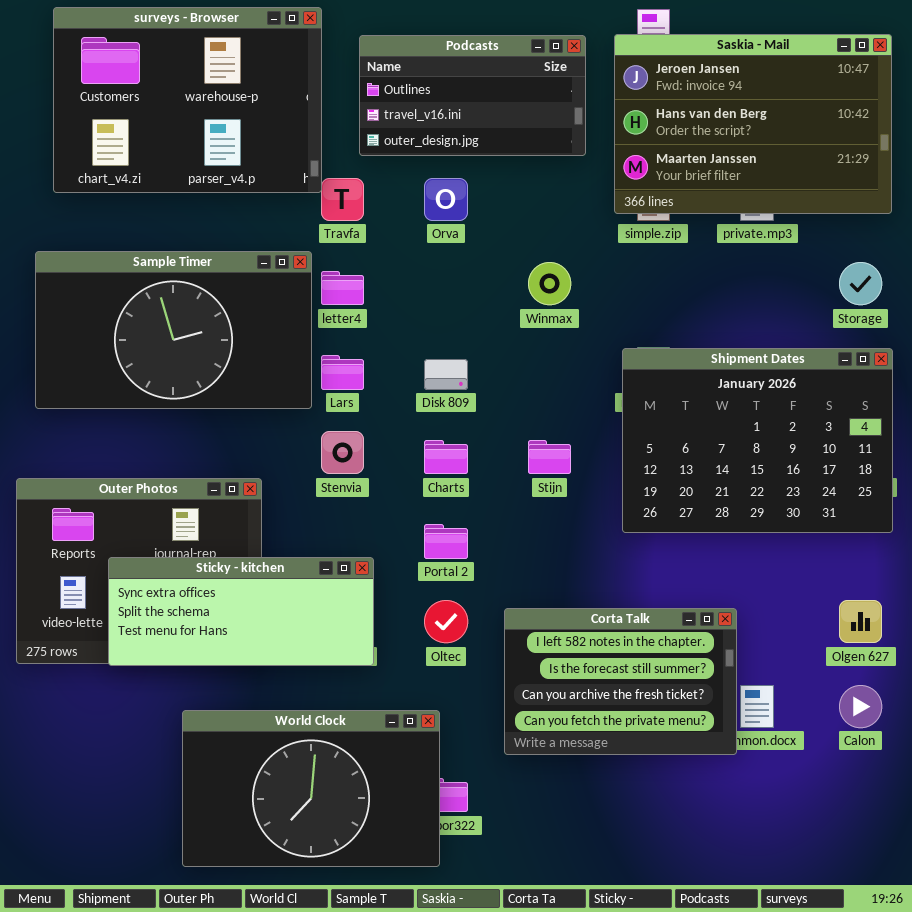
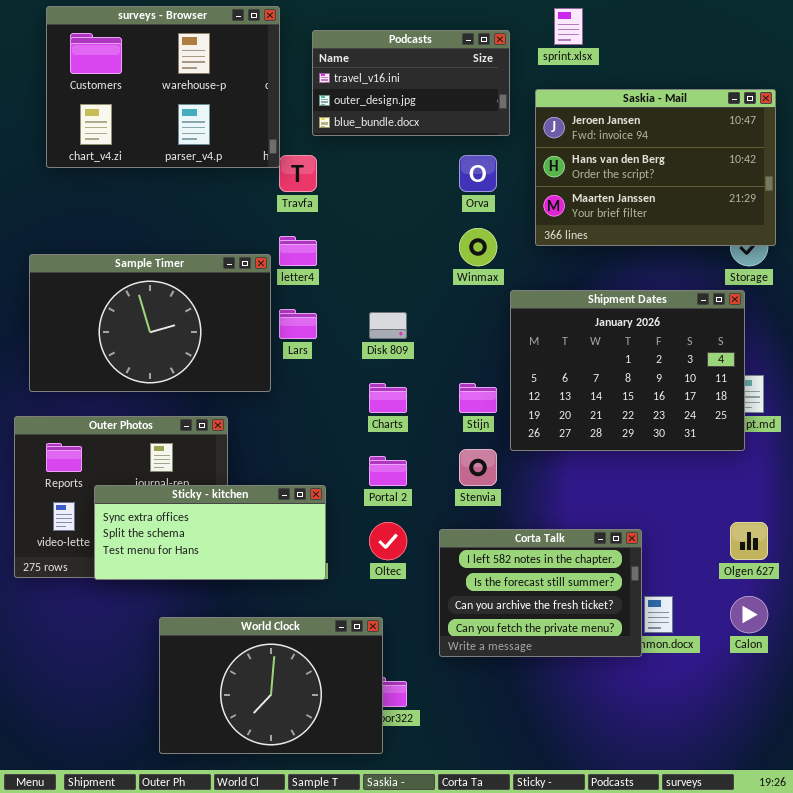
Saskia - Mail: [614,34,892,214] -> [535,89,776,246], moved
Podcasts: [359,35,586,156] -> [312,30,510,136], scrolled down 1 row
Orva: [424,178,468,221] -> [459,155,497,192], moved
Sample Timer: [35,251,312,409] -> [29,254,271,392], moved
Shipment Dates: [622,348,893,533] -> [510,290,745,451], moved
Stenvia: [321,431,364,474] -> [459,449,497,486], moved

